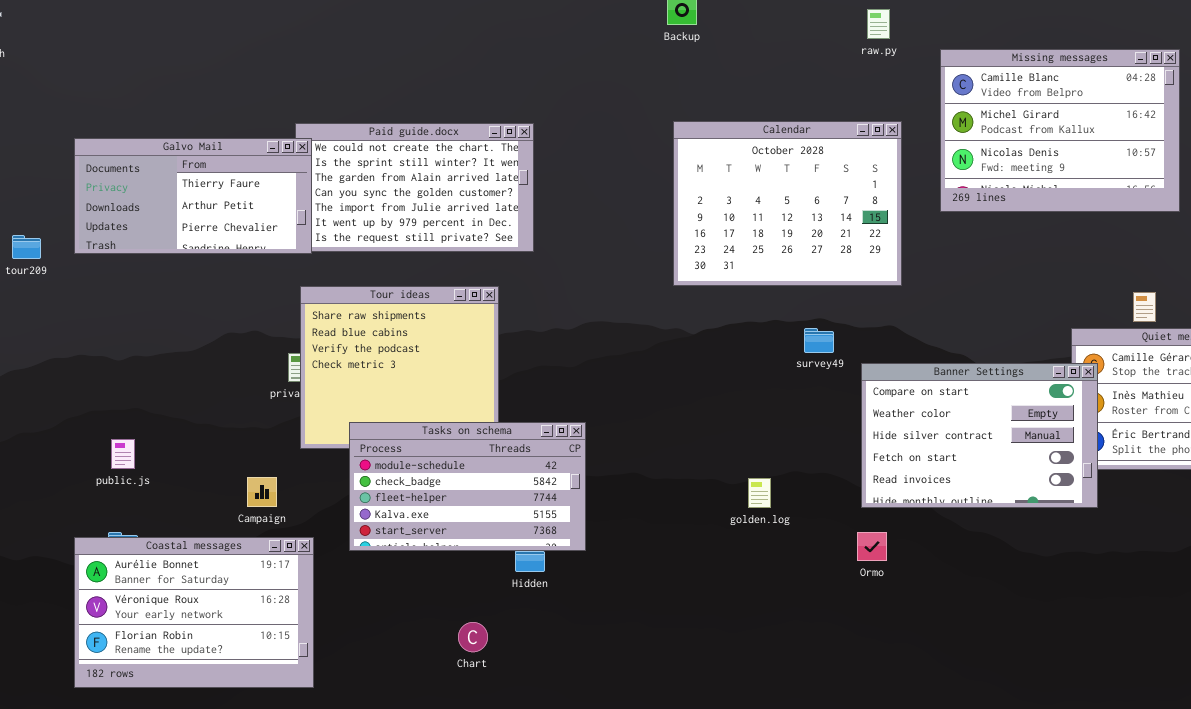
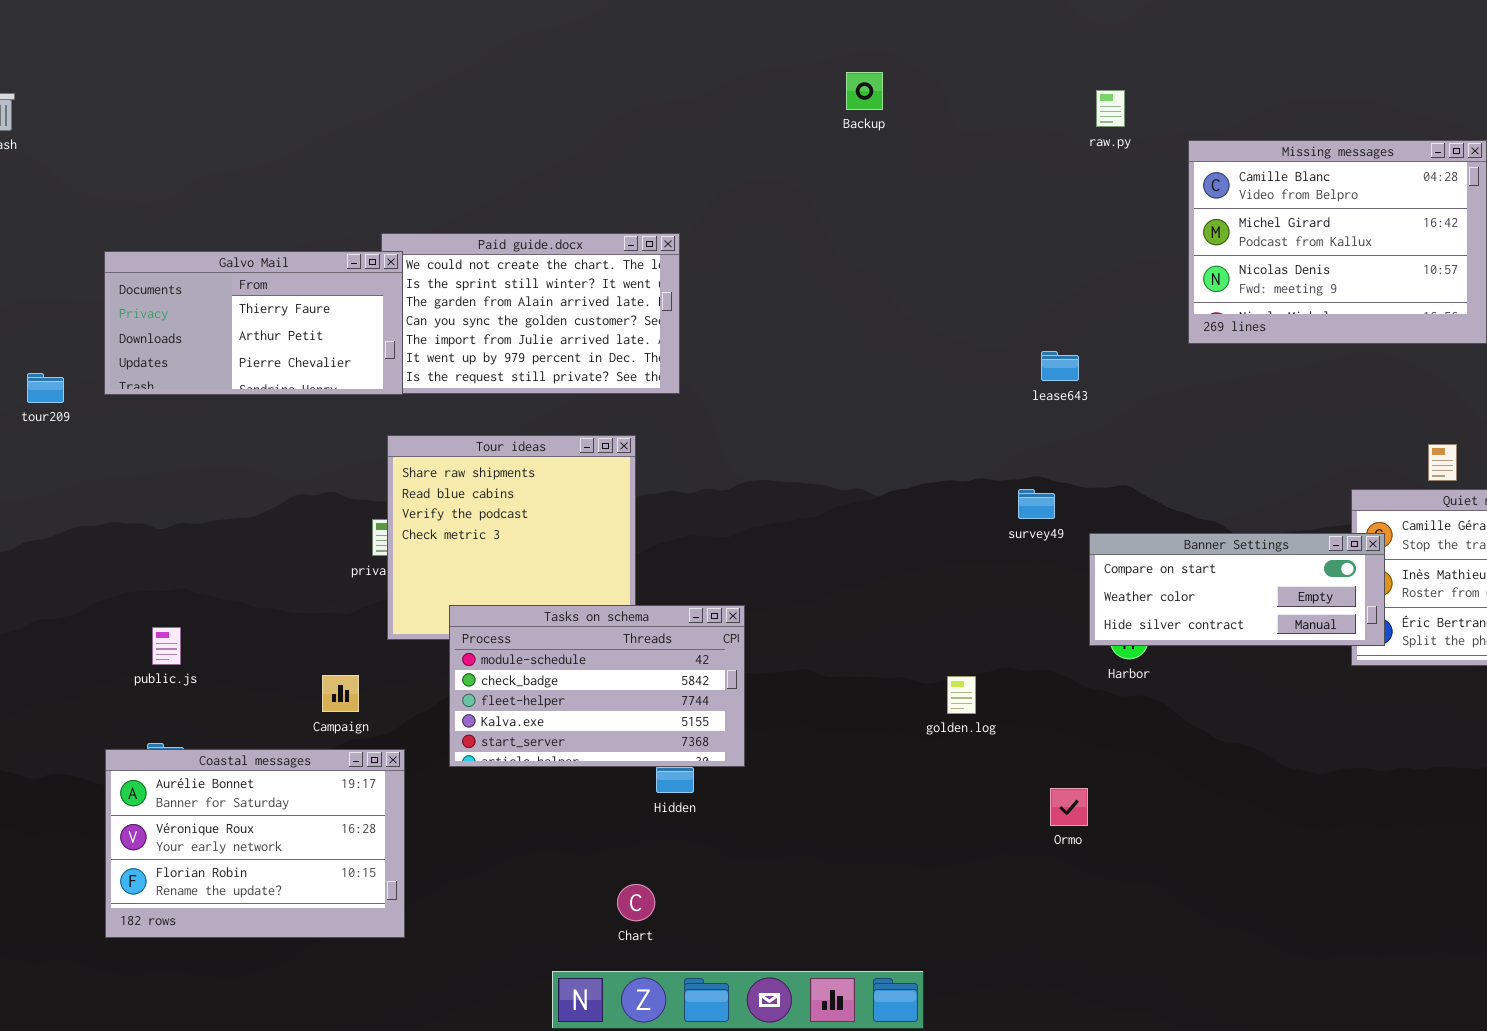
Calendar: [673,121,902,286] -> none, closed
Banner Settings: [861,363,1098,508] -> [1089,533,1385,646], resized
Ormo: [857,532,887,561] -> [1050,788,1088,826], moved
Chart: [458,622,488,652] -> [617,884,655,921], moved

